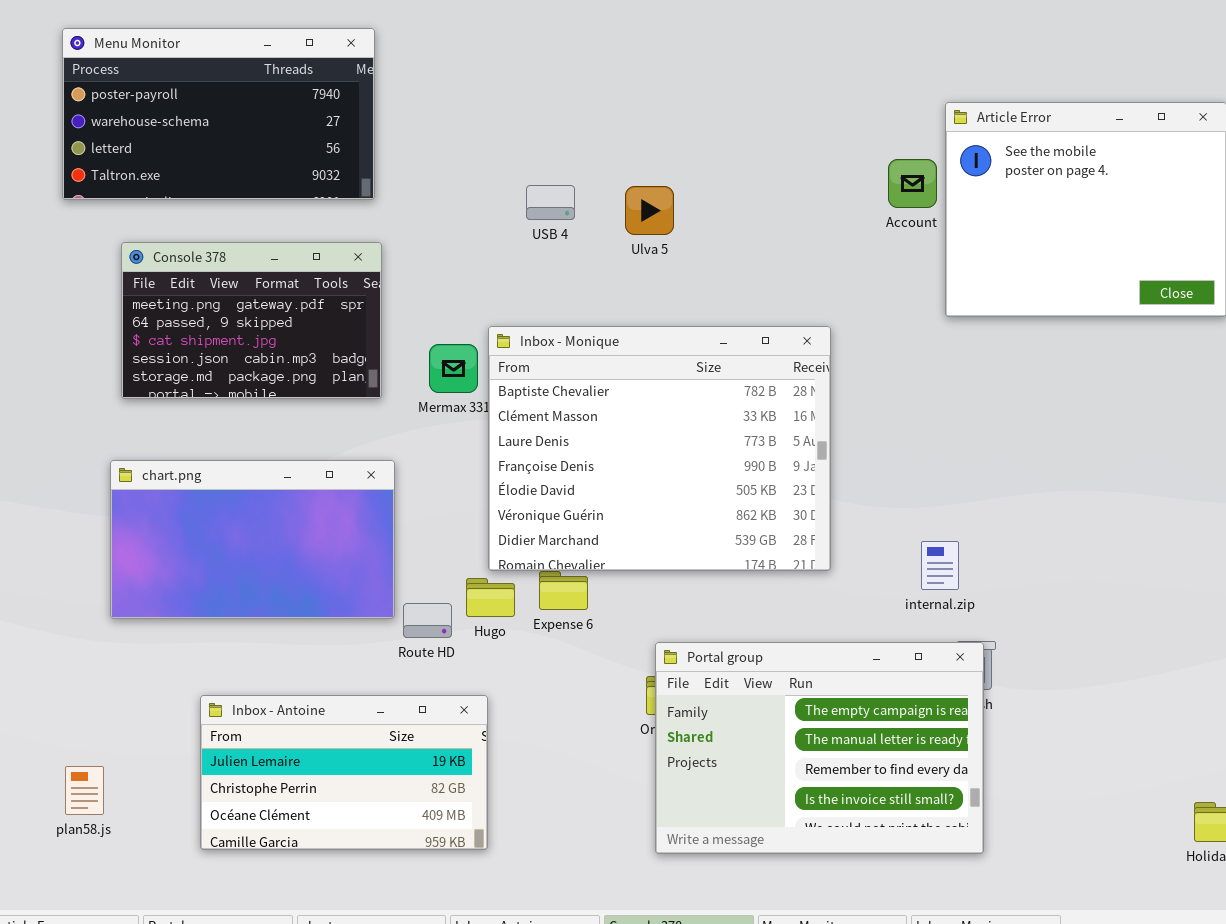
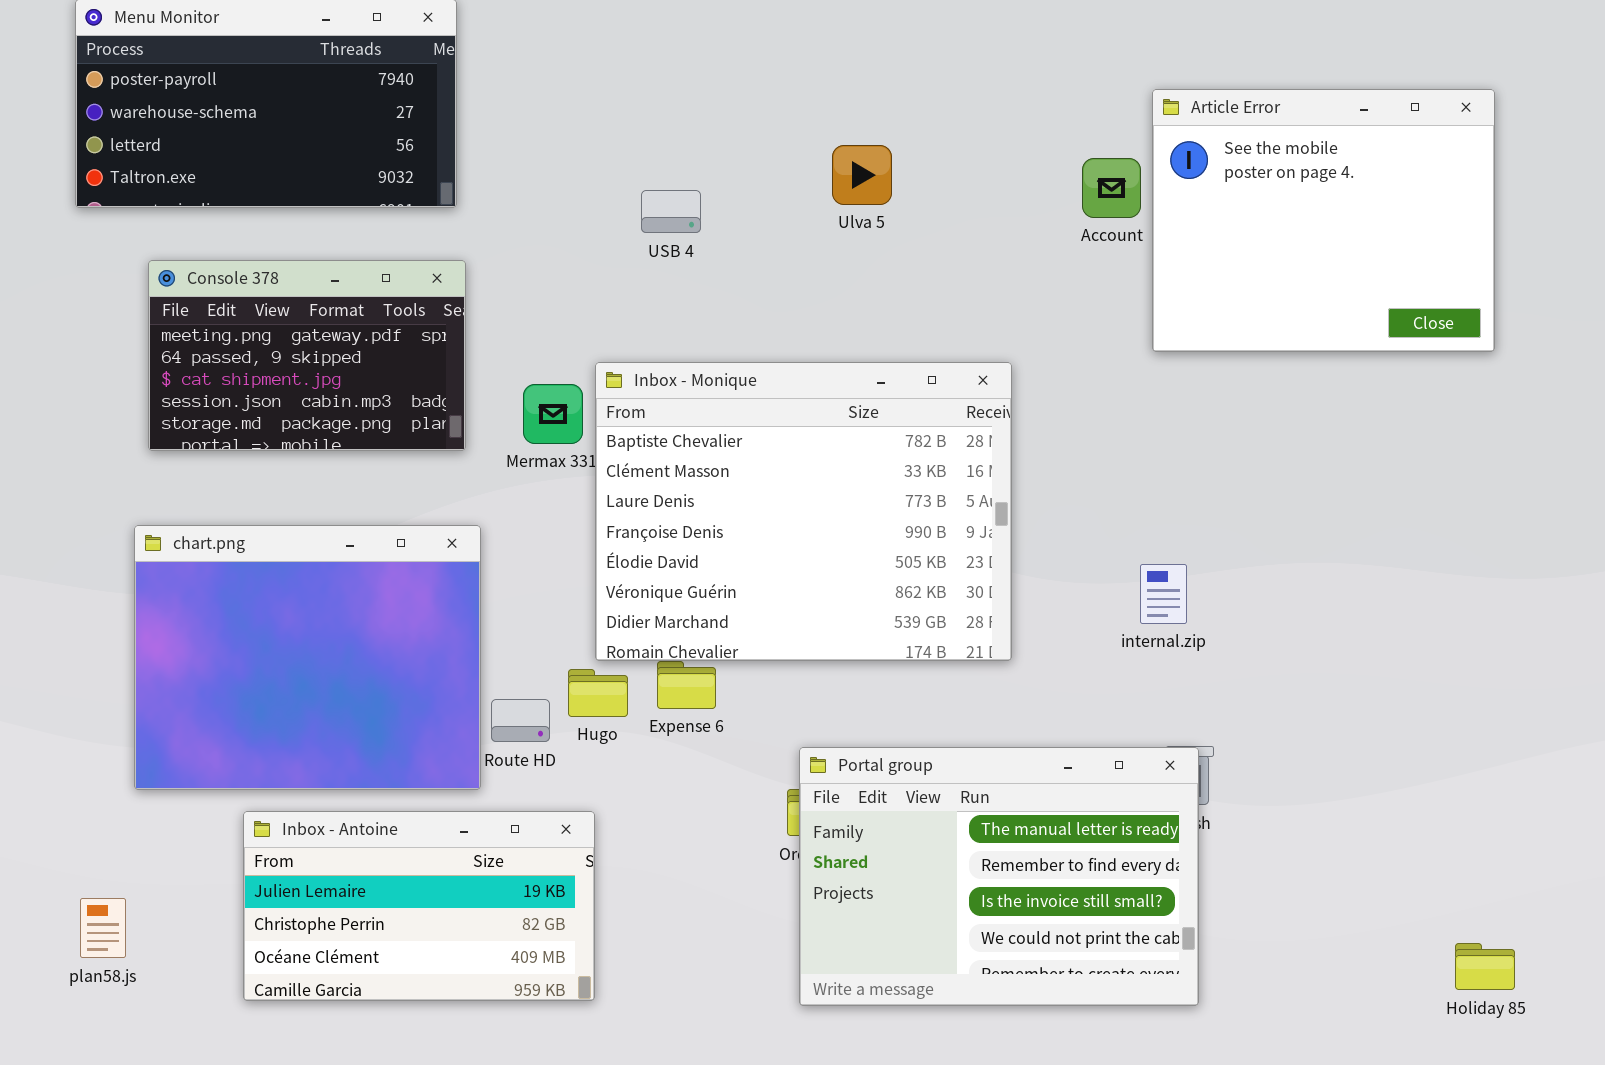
Ulva 5: [625,186,674,235] -> [832,145,892,205], moved
chart.png: [110,460,395,619] -> [134,525,481,790], resized
internal.zip: [921,541,959,590] -> [1140,564,1187,624], moved
Portal group: [655,642,984,854] -> [799,747,1199,1006], scrolled down 1 row

